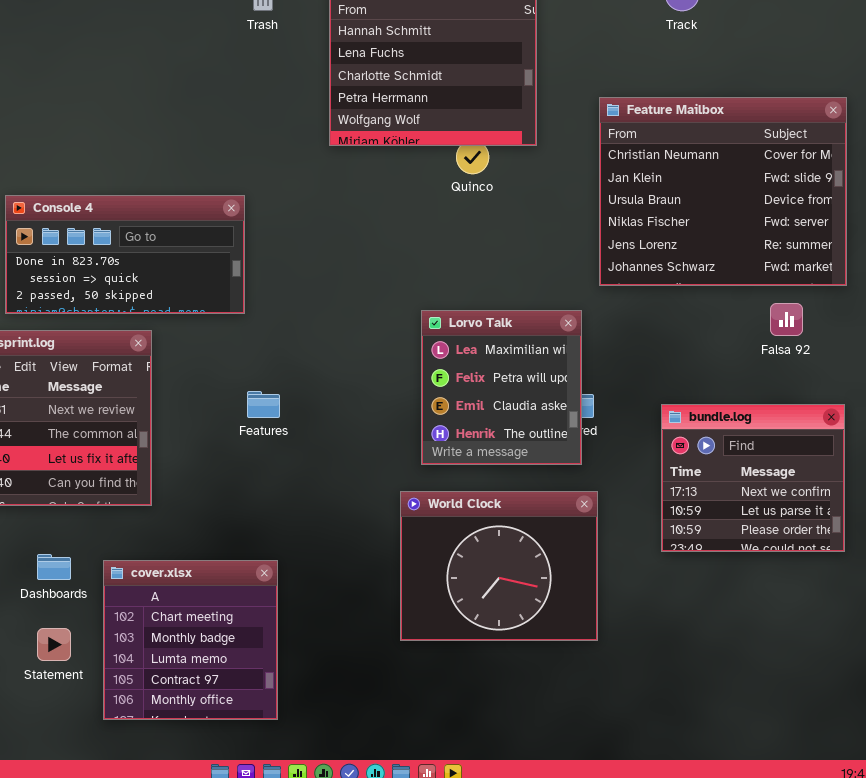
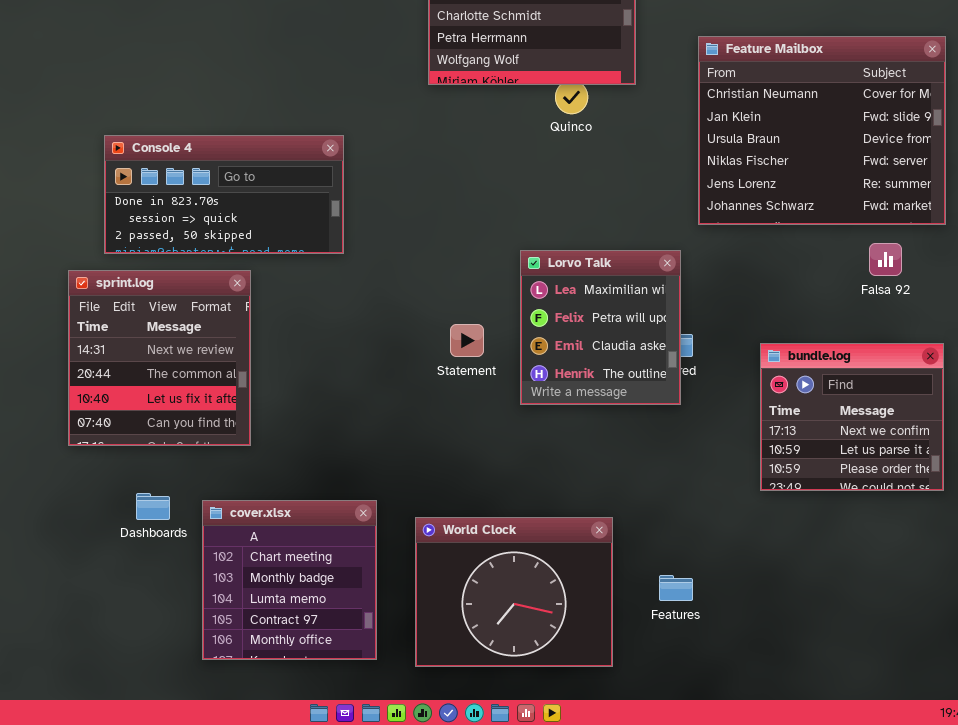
Features: [247,391,280,418] -> [659,575,693,601], moved
World Clock: [400,491,598,641] -> [415,517,613,667], moved
Statement: [37,628,71,661] -> [450,324,484,357], moved

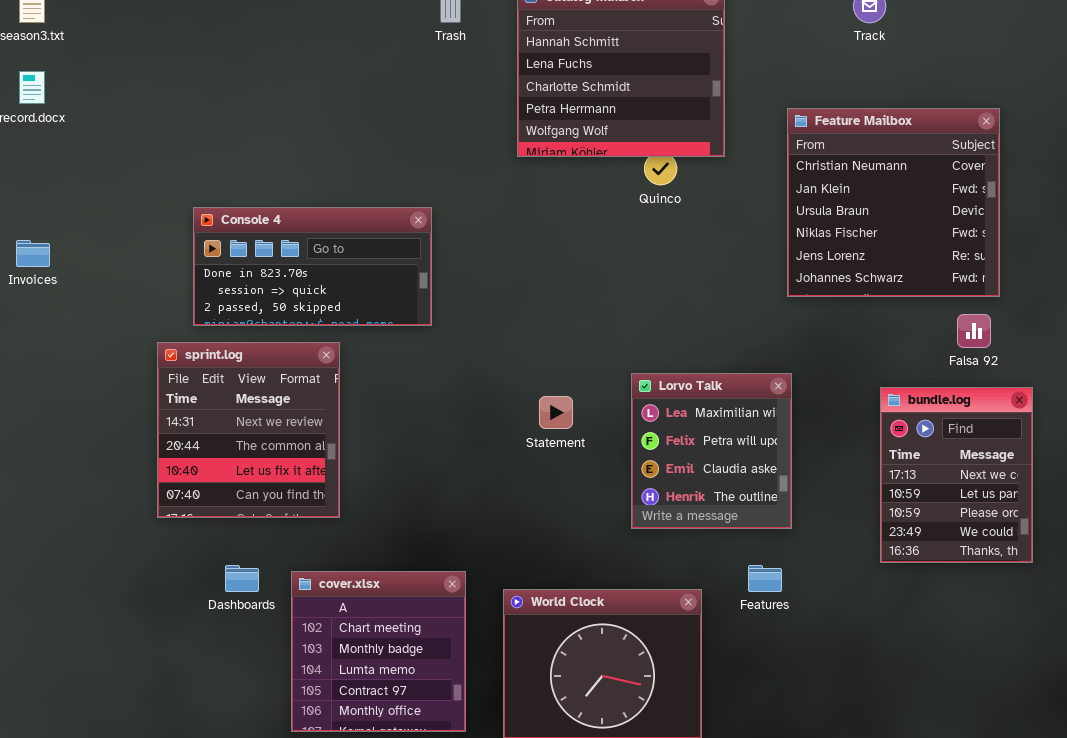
Feature Mailbox: [698,36,946,225] -> [787,108,1000,297], resized
Lorvo Talk: [520,250,681,405] -> [631,373,792,529], moved
bundle.log: [760,343,944,491] -> [880,387,1033,563], resized
Features: [659,575,693,601] -> [748,565,782,592], moved

